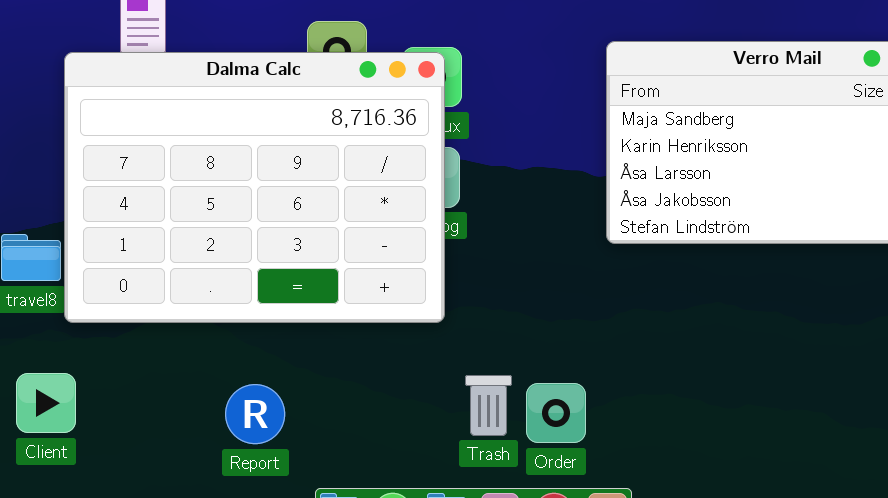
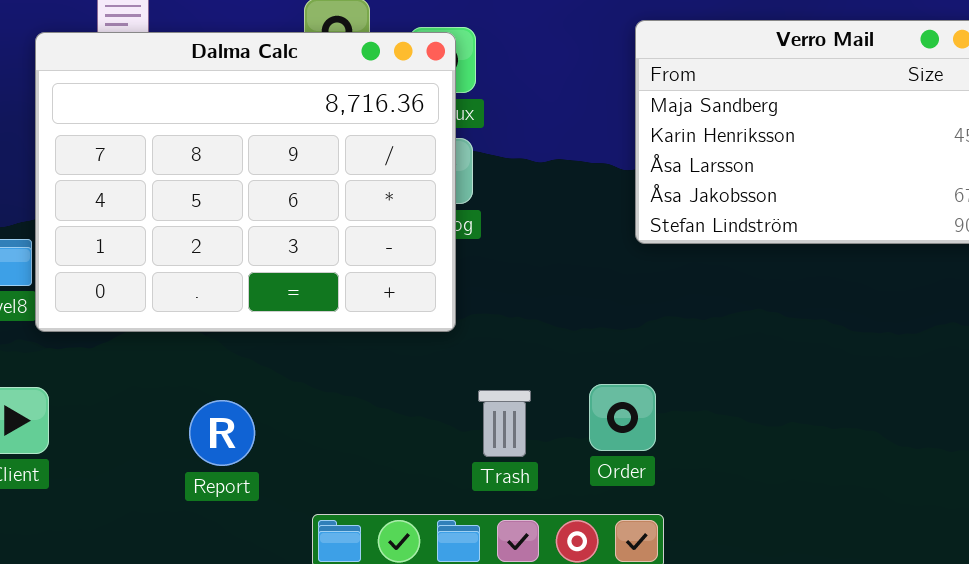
Order: [526,383,586,443] -> [589,384,656,451], moved
Report: [225,384,285,444] -> [189,400,255,466], moved

